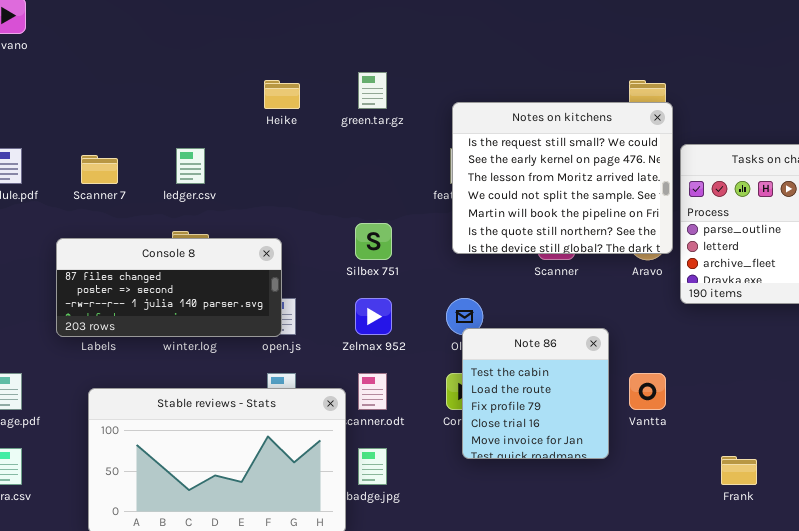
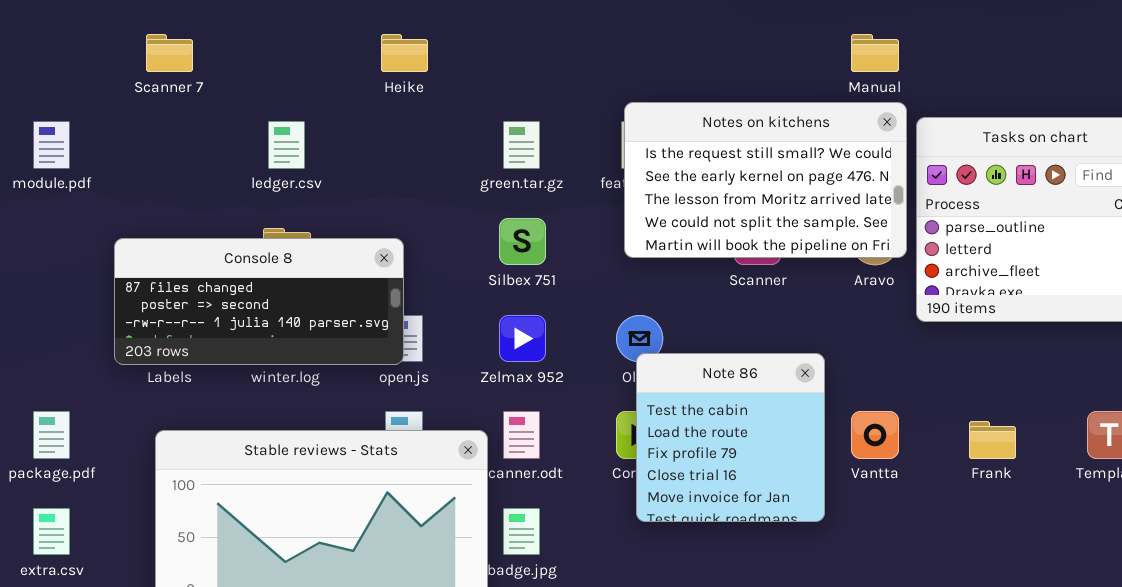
green.tar.gz: [358,72,387,109] -> [503,121,540,169], moved
Notes on kitchens: [452,102,673,254] -> [624,102,907,258], resized
Scanner 7: [81,155,118,184] -> [146,34,193,72], moved
Frank: [721,456,757,485] -> [969,421,1016,459], moved

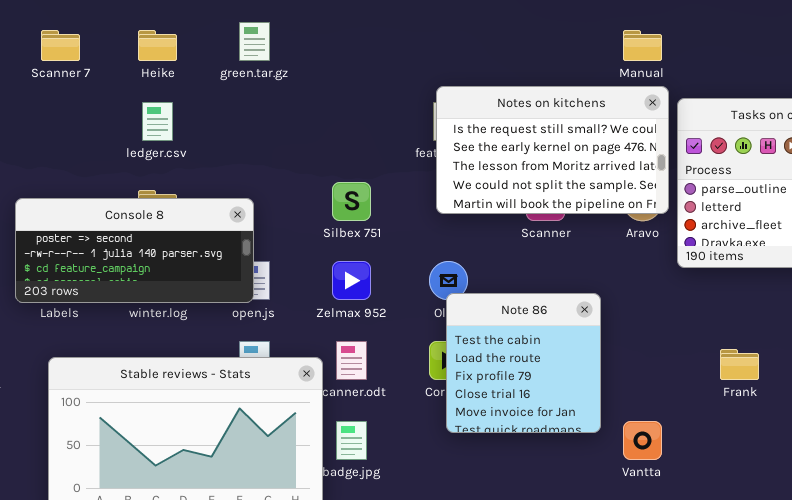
Heike: [381,34,428,72] -> [138,30,177,61], moved
green.tar.gz: [503,121,540,169] -> [239,22,270,61], moved
Console 8: [114,238,404,365] -> [15,198,254,303], scrolled down 1 row
Vantta: [851,411,899,459] -> [623,421,662,460], moved

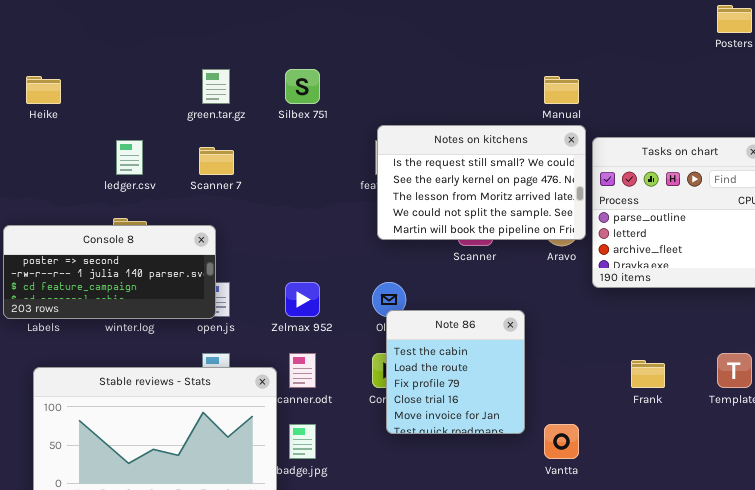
Scanner 7: [41,30,80,61] -> [199,147,234,175], moved
Heike: [138,30,177,61] -> [26,76,61,104], moved
Silbex 751: [332,182,371,221] -> [285,69,320,104], moved

